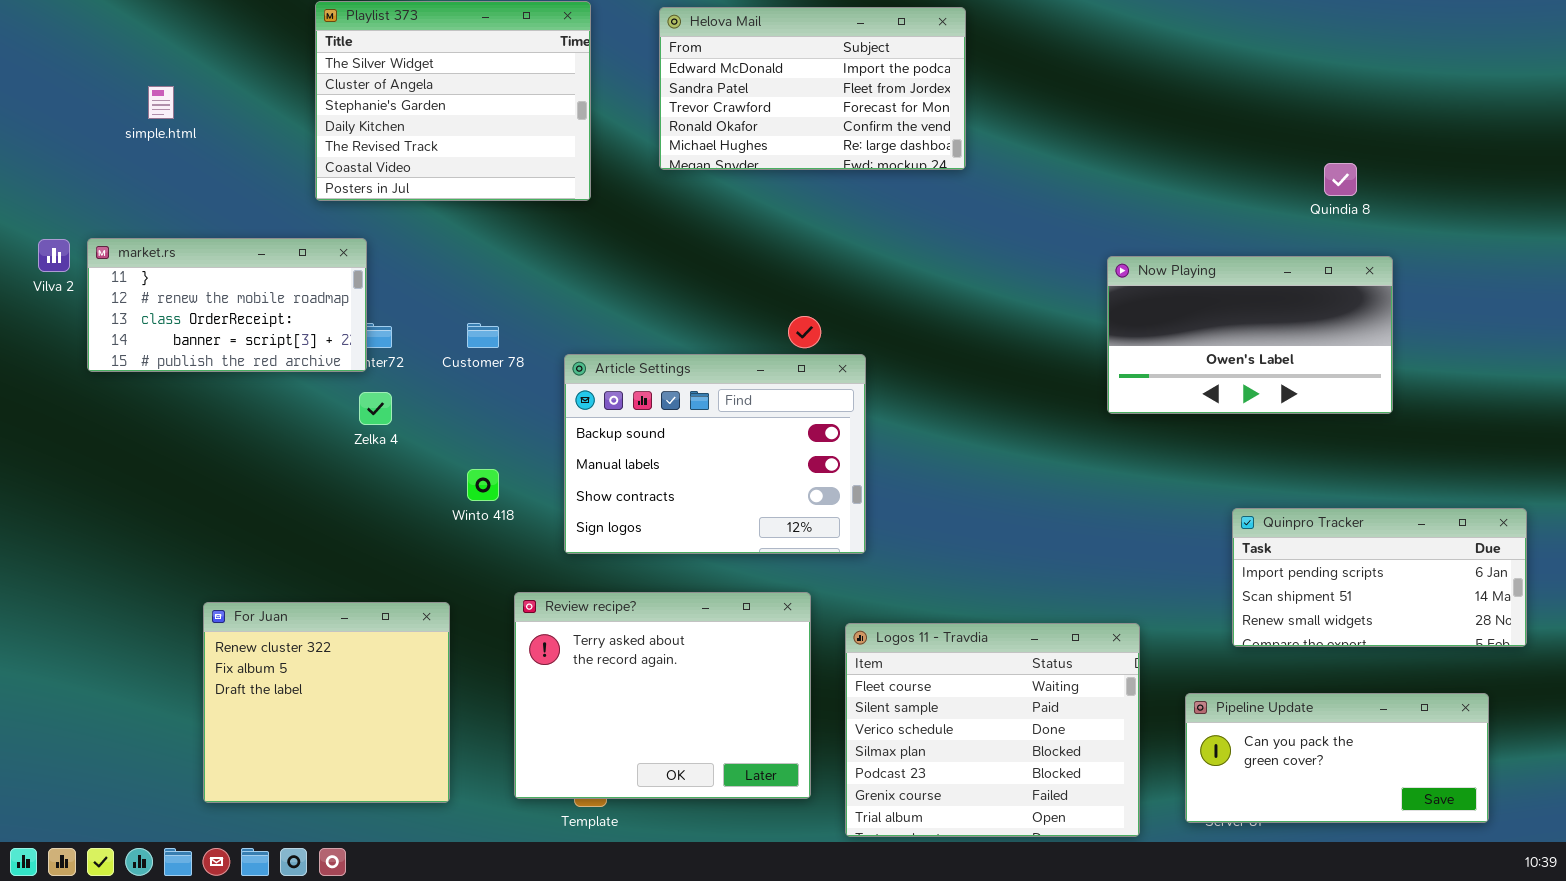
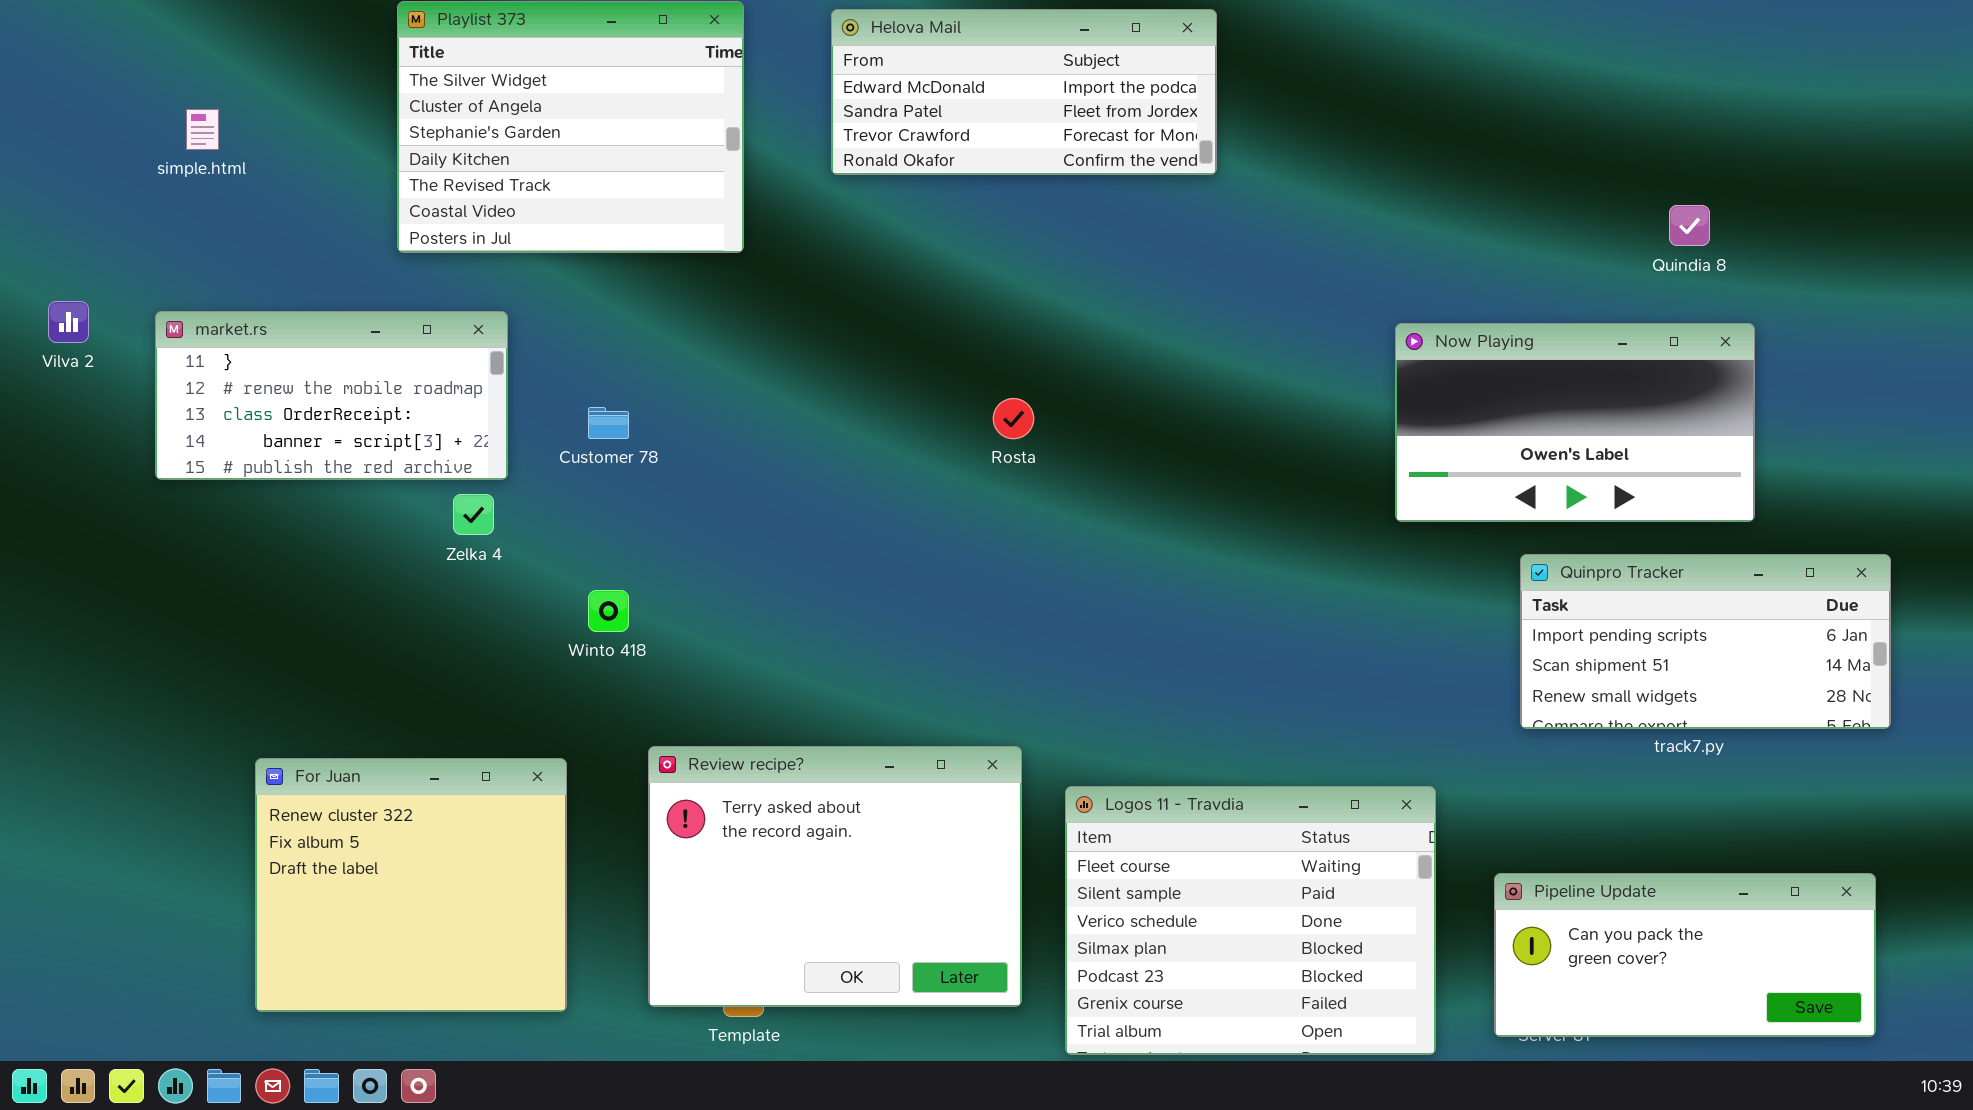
Helova Mail: [659,7,966,170] -> [831,9,1217,175], resized
market.rs: [87,238,367,372] -> [155,311,508,480], moved
Article Settings: [564,354,866,554] -> none, closed
Quinpro Tracker: [1232,508,1527,647] -> [1520,554,1891,729], moved

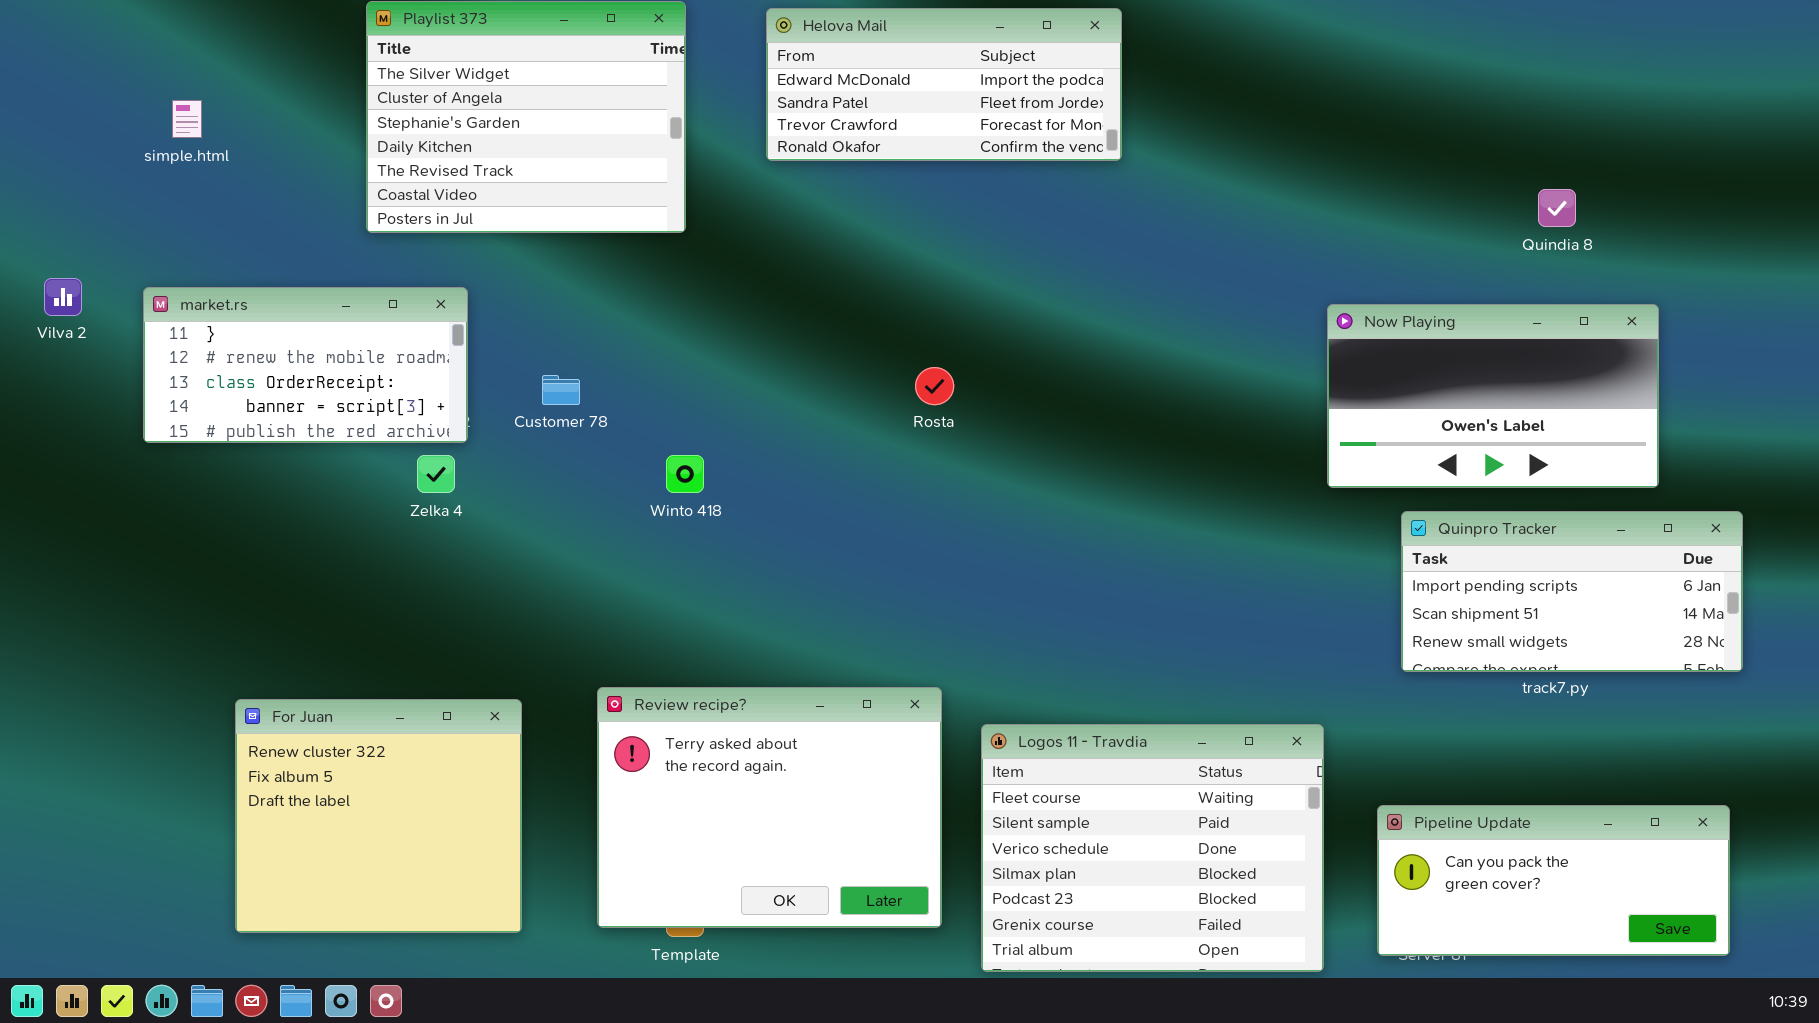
Now Playing: [1395,323,1755,522] -> [1327,304,1659,488], moved
Winto 418: [588,590,629,632] -> [666,455,704,493], moved

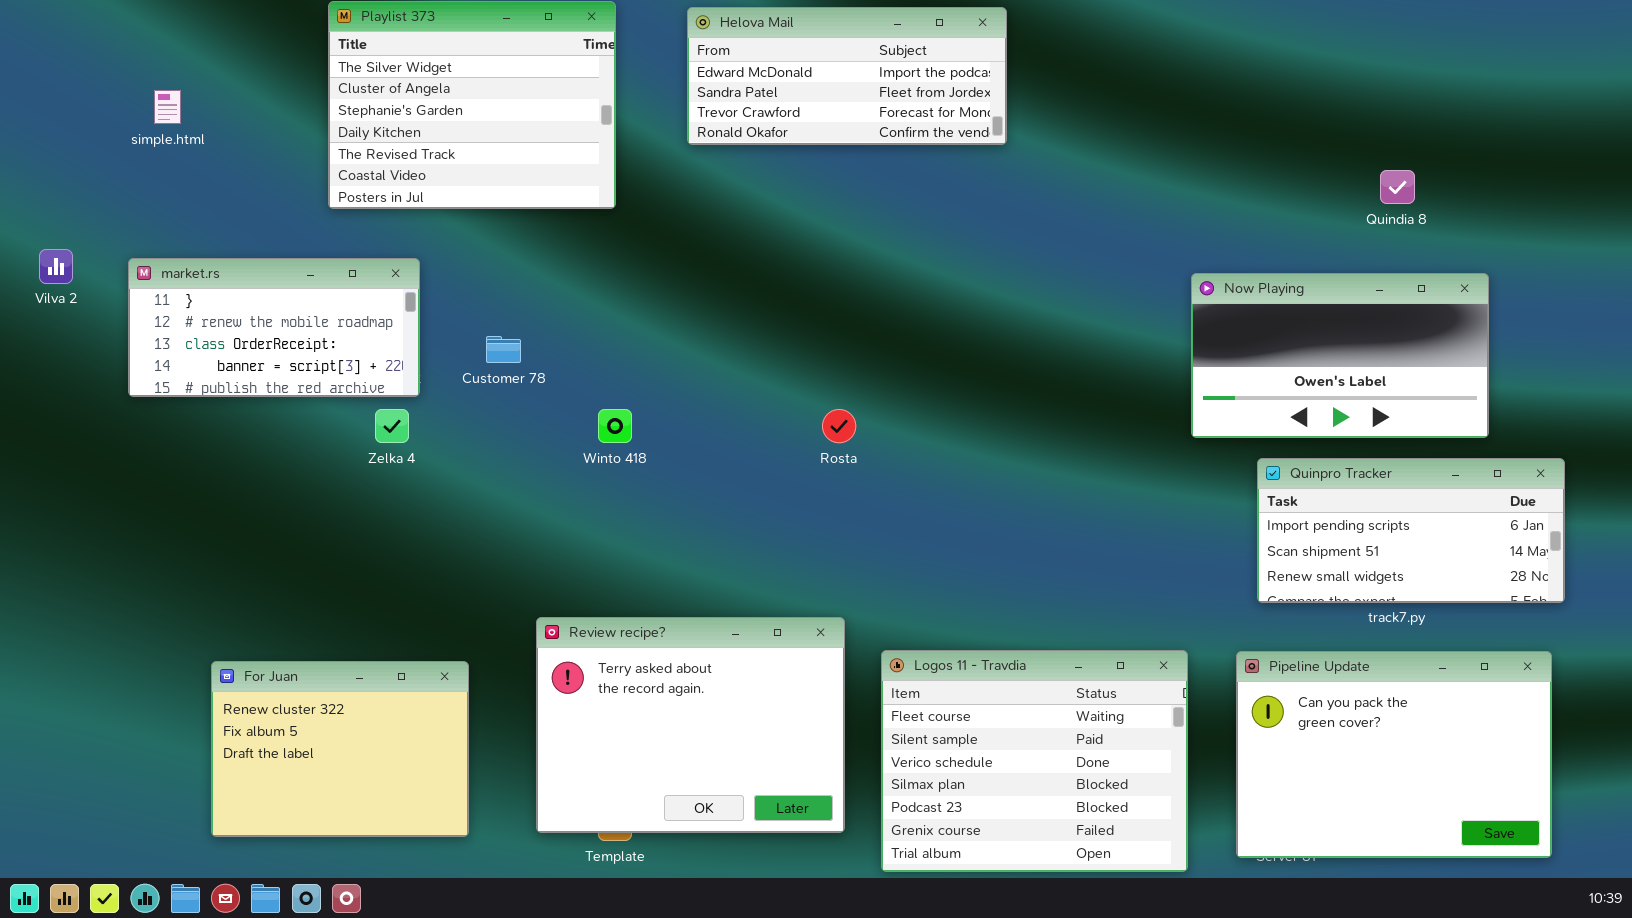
Rosta: [915,367,954,405] -> [822,409,856,443], moved
For Juan: [235,699,522,933] -> [211,661,469,837], resized
Pipeline Update: [1377,805,1730,956] -> [1236,651,1552,858], resized

